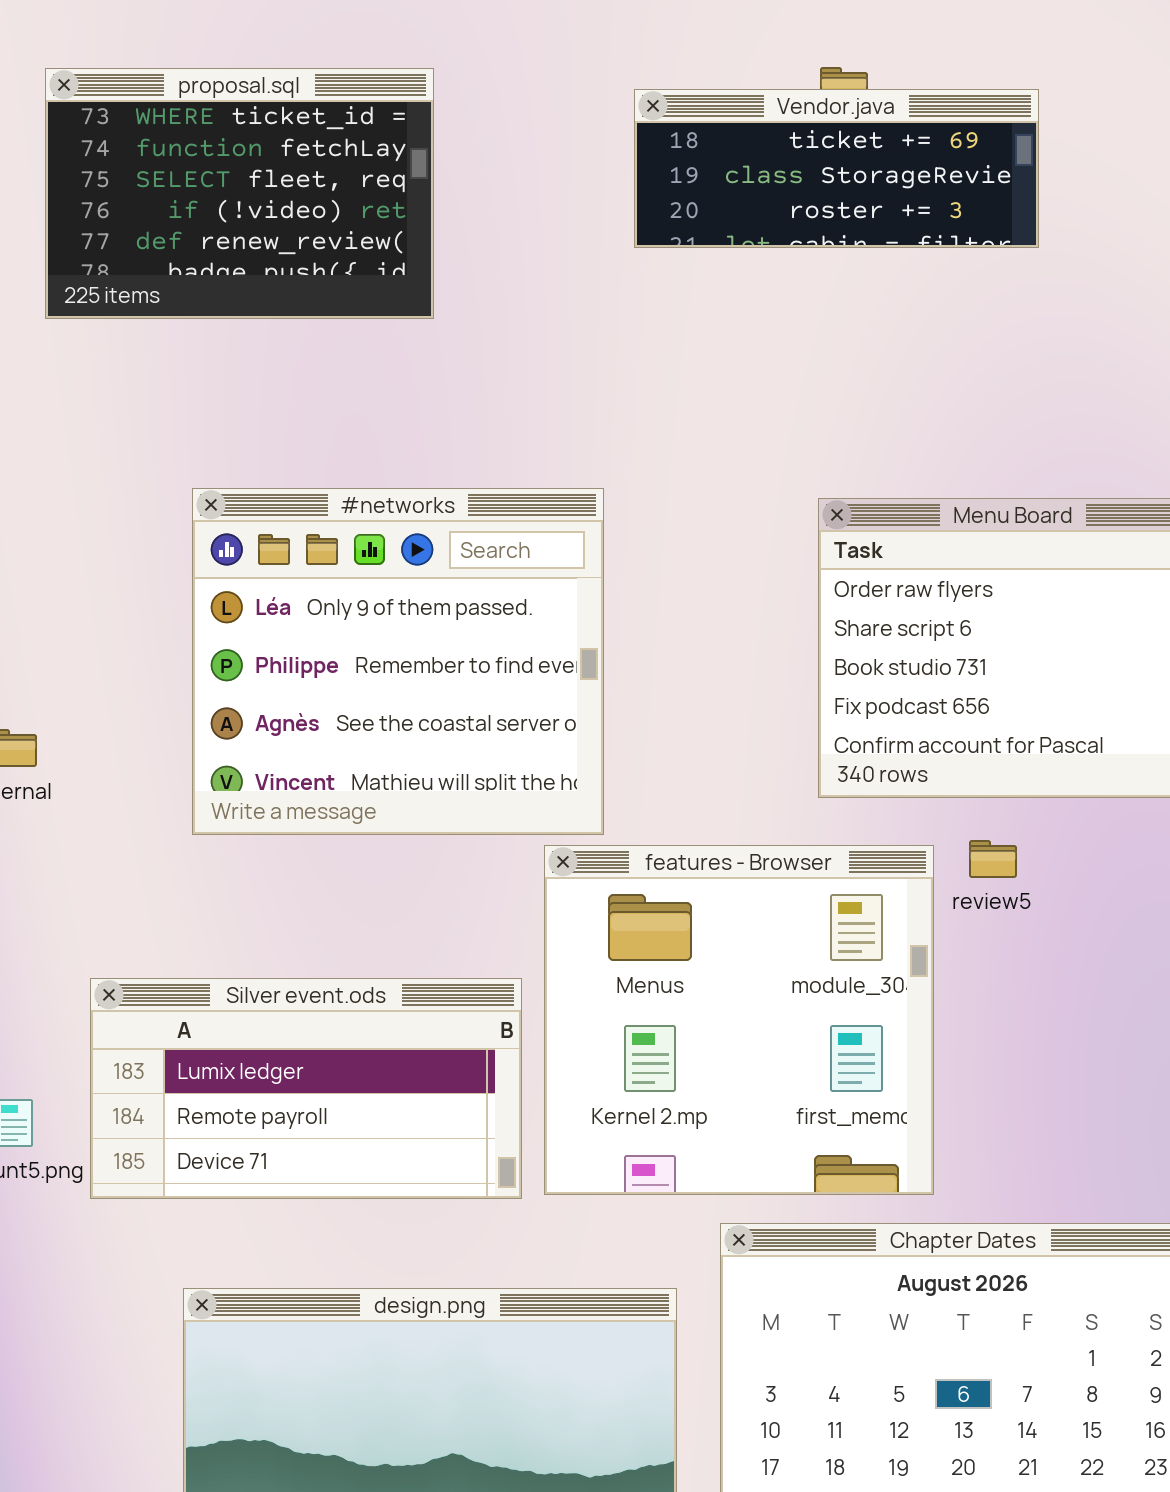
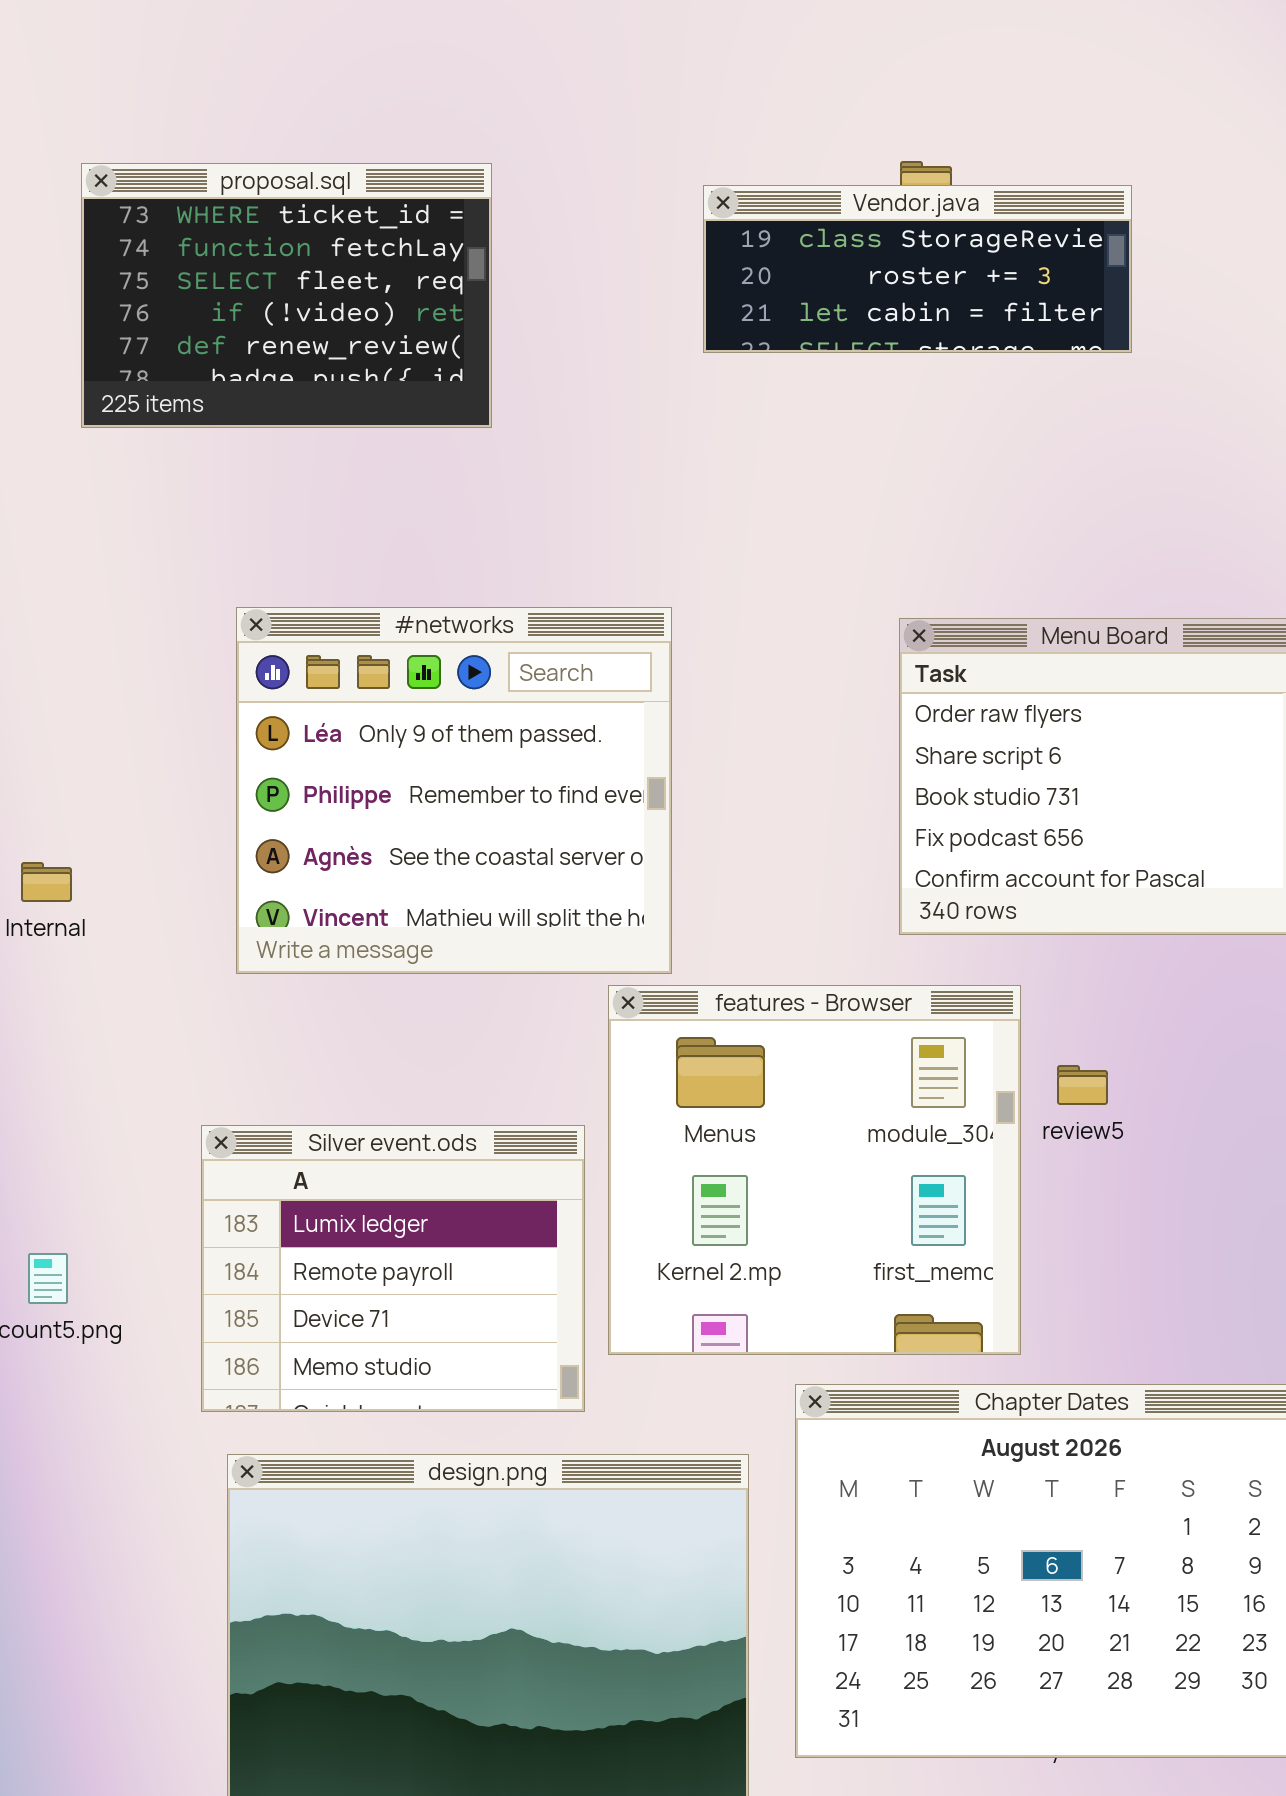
Vendor.java: [634,89,1039,248] -> [703,185,1132,353], scrolled down 1 row
review5: [969,840,1017,878] -> [1057,1065,1108,1105], moved
Silver event.ods: [90,978,522,1199] -> [201,1125,585,1412], resized

